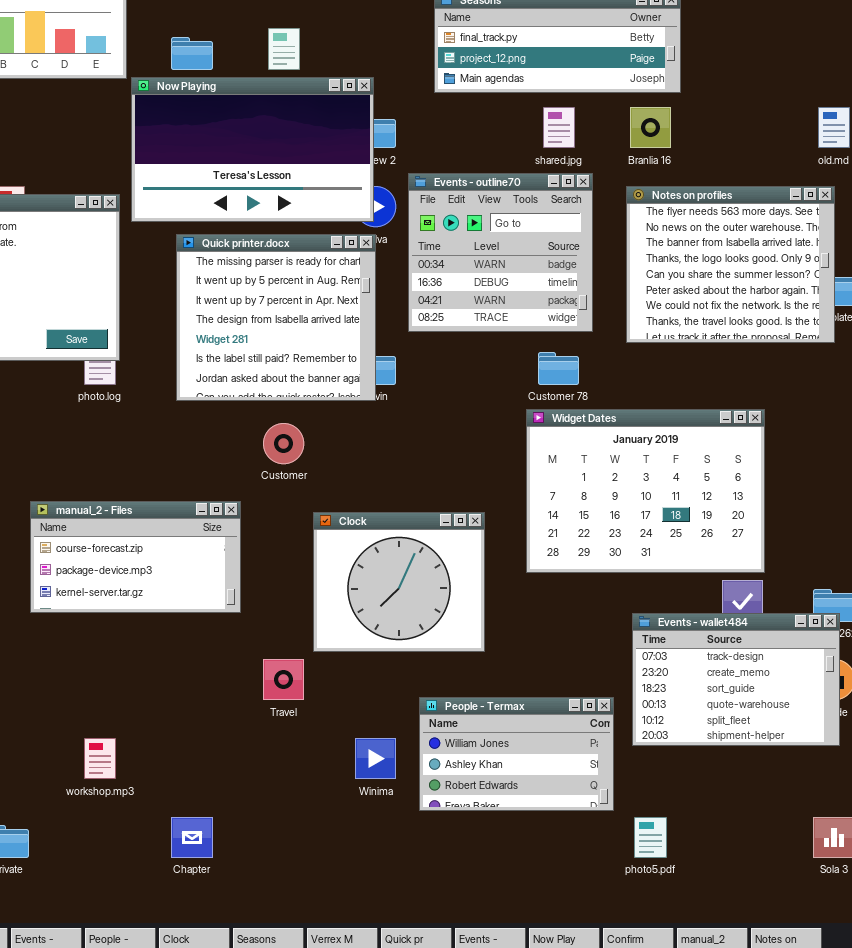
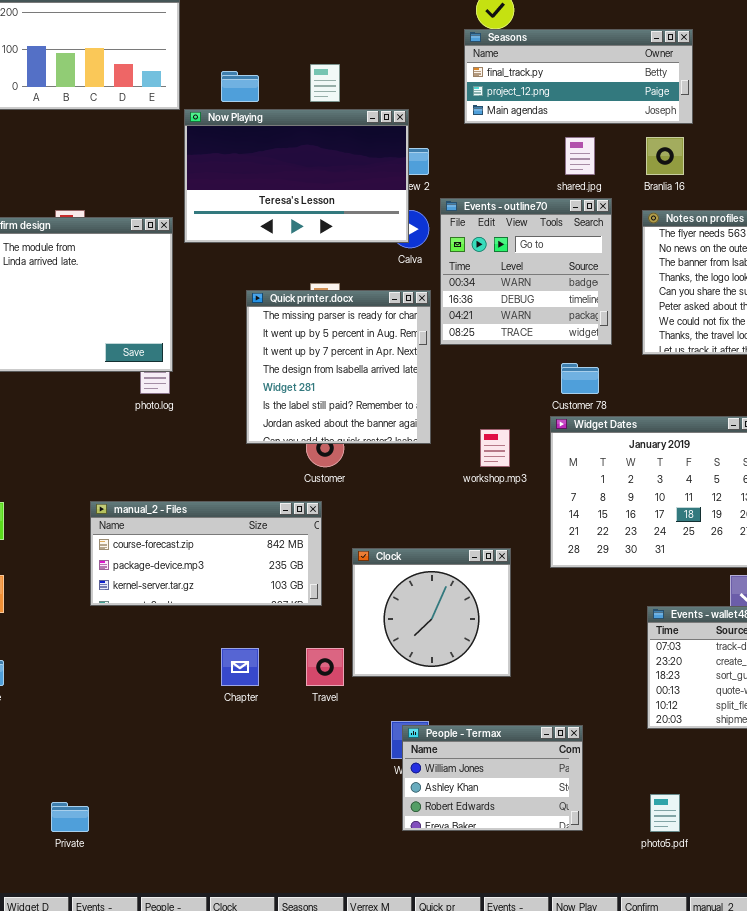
Quick printer.docx: [176,234,376,401] -> [246,290,431,444], moved
manual_2 - Files: [30,501,241,613] -> [90,501,322,606], resized
Clock: [313,512,485,652] -> [352,548,511,677], moved
People - Termax: [419,697,614,811] -> [402,725,583,831], moved
workshop.mp3: [84,738,116,779] -> [480,429,510,467], moved
Chapter: [171,817,213,858] -> [221,648,259,686], moved

